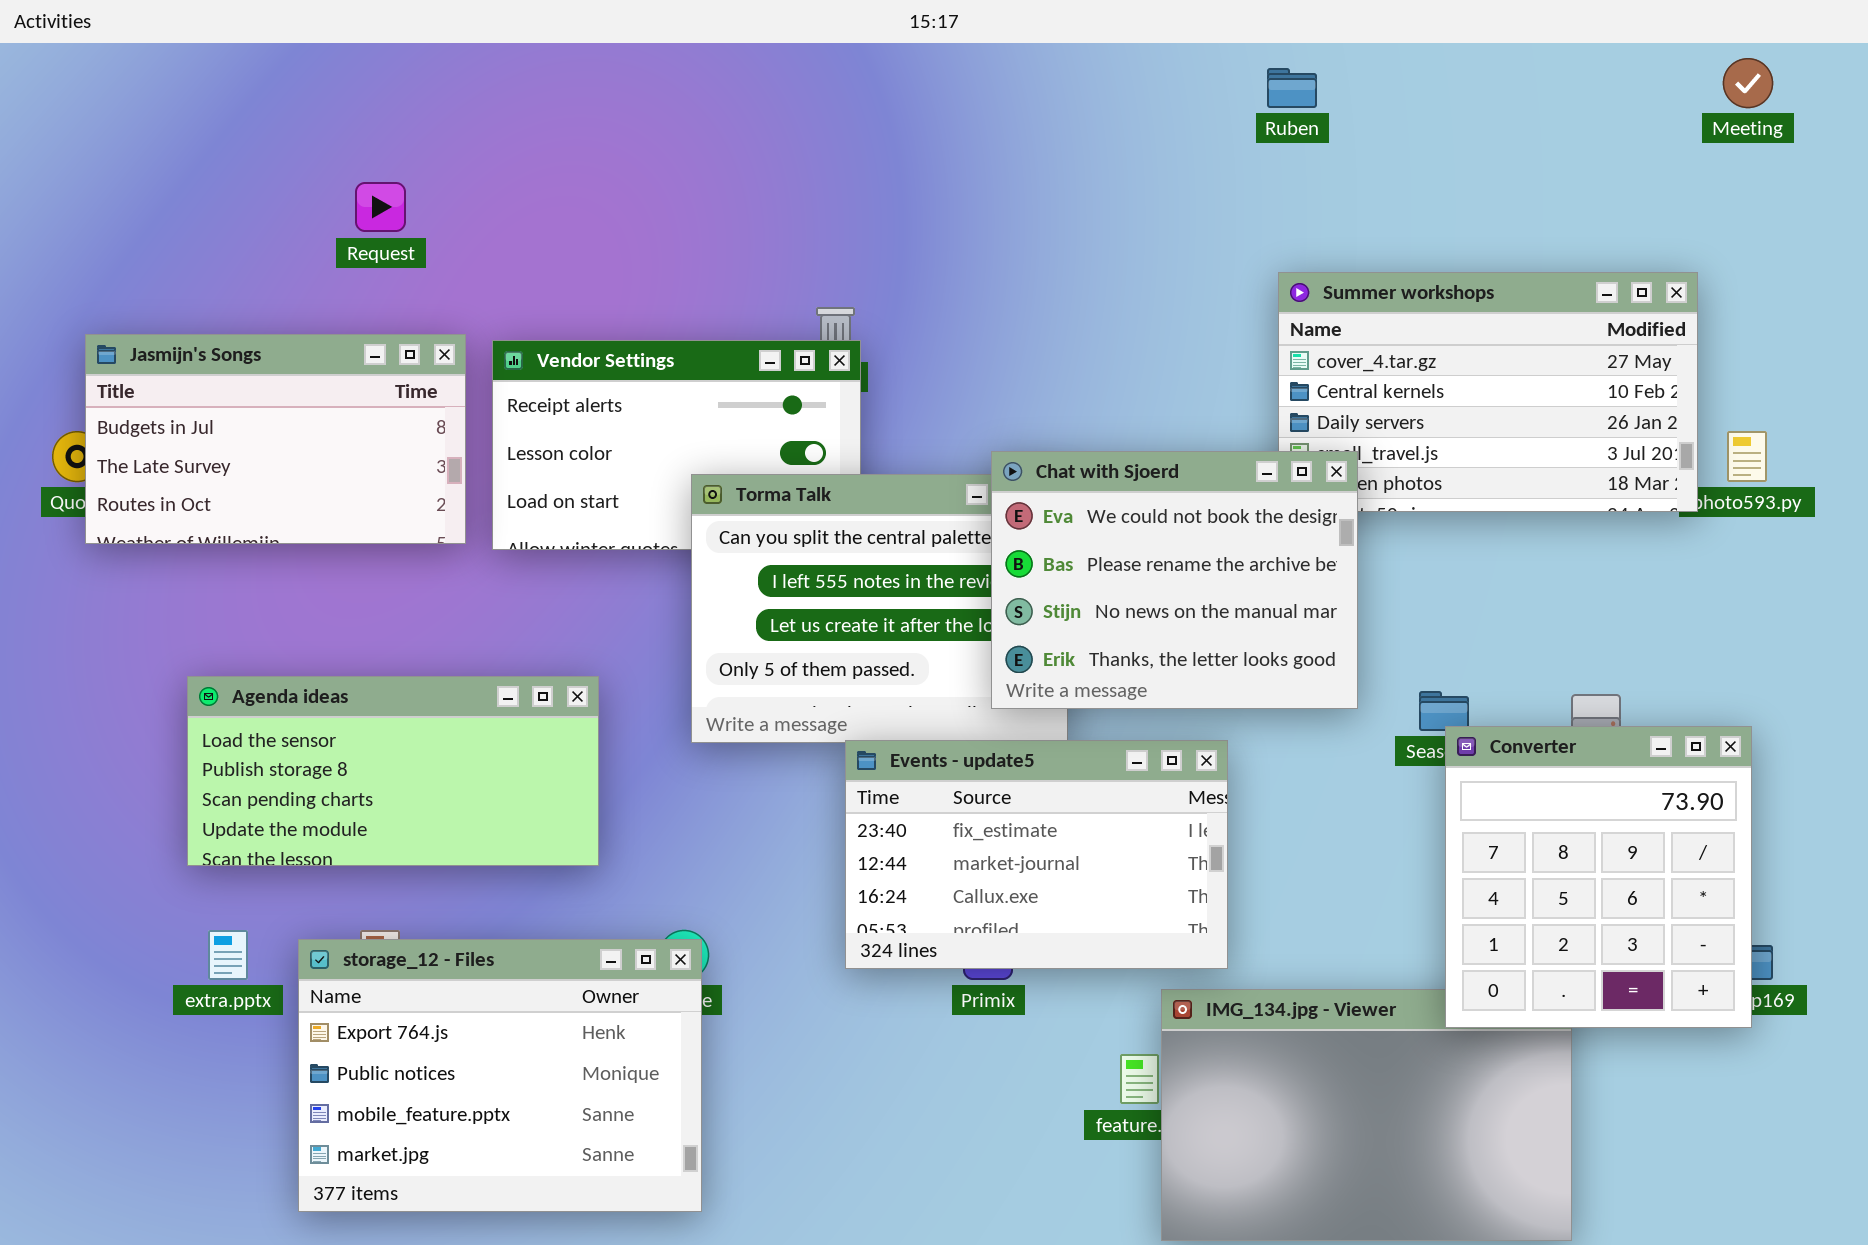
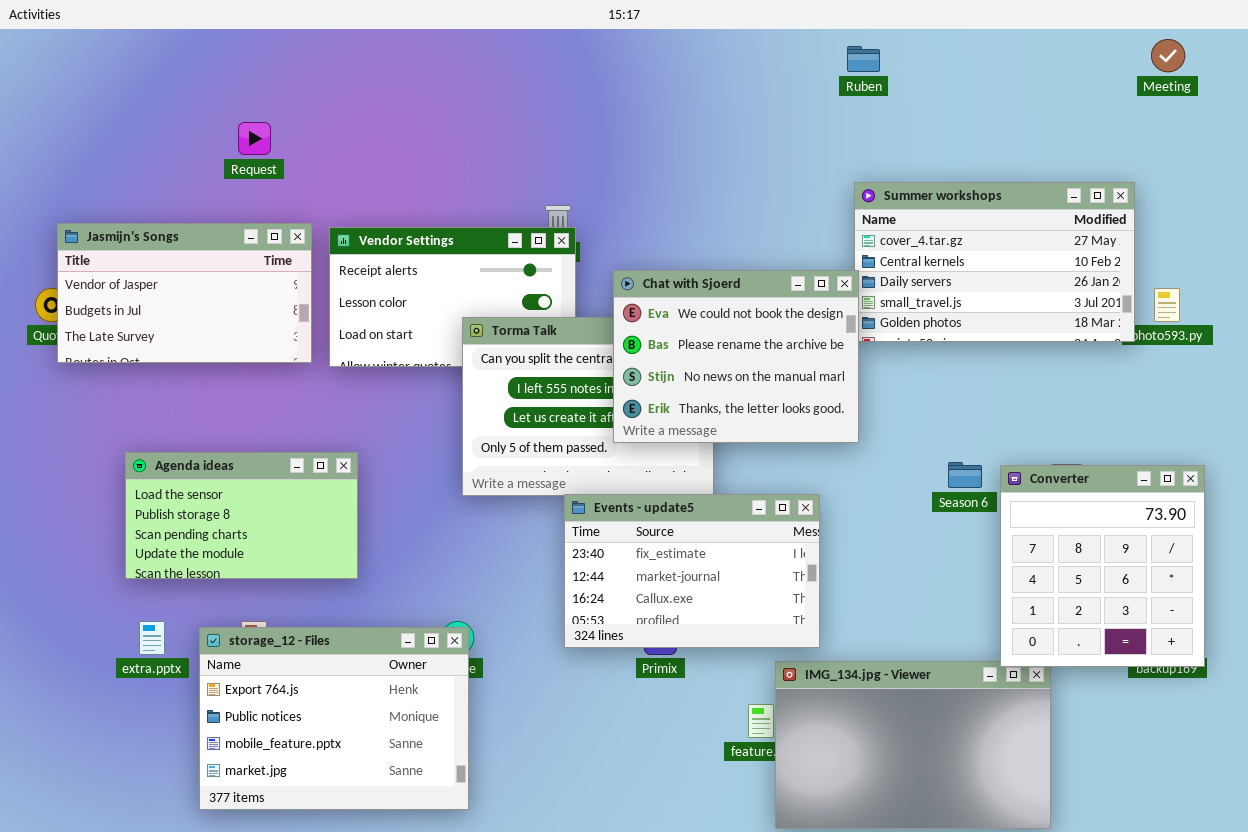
Jasmijn's Songs: [85,334,466,544] -> [57,223,312,363], scrolled up 1 row
Chat with Sjoerd: [991,451,1358,709] -> [613,270,859,443], moved
Agenda ideas: [187,676,599,866] -> [125,452,358,579], resized
Converter: [1445,726,1752,1028] -> [1000,465,1205,667], moved

